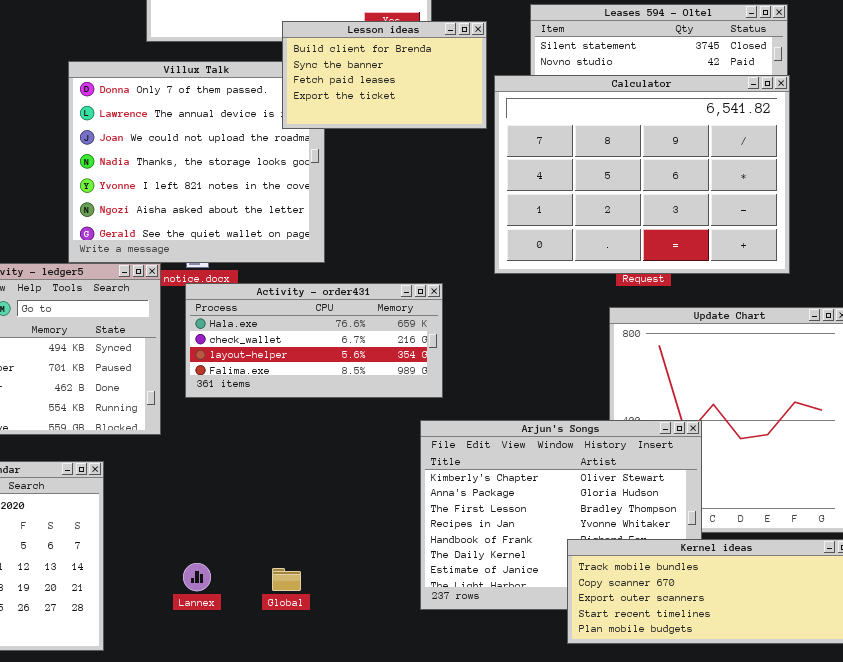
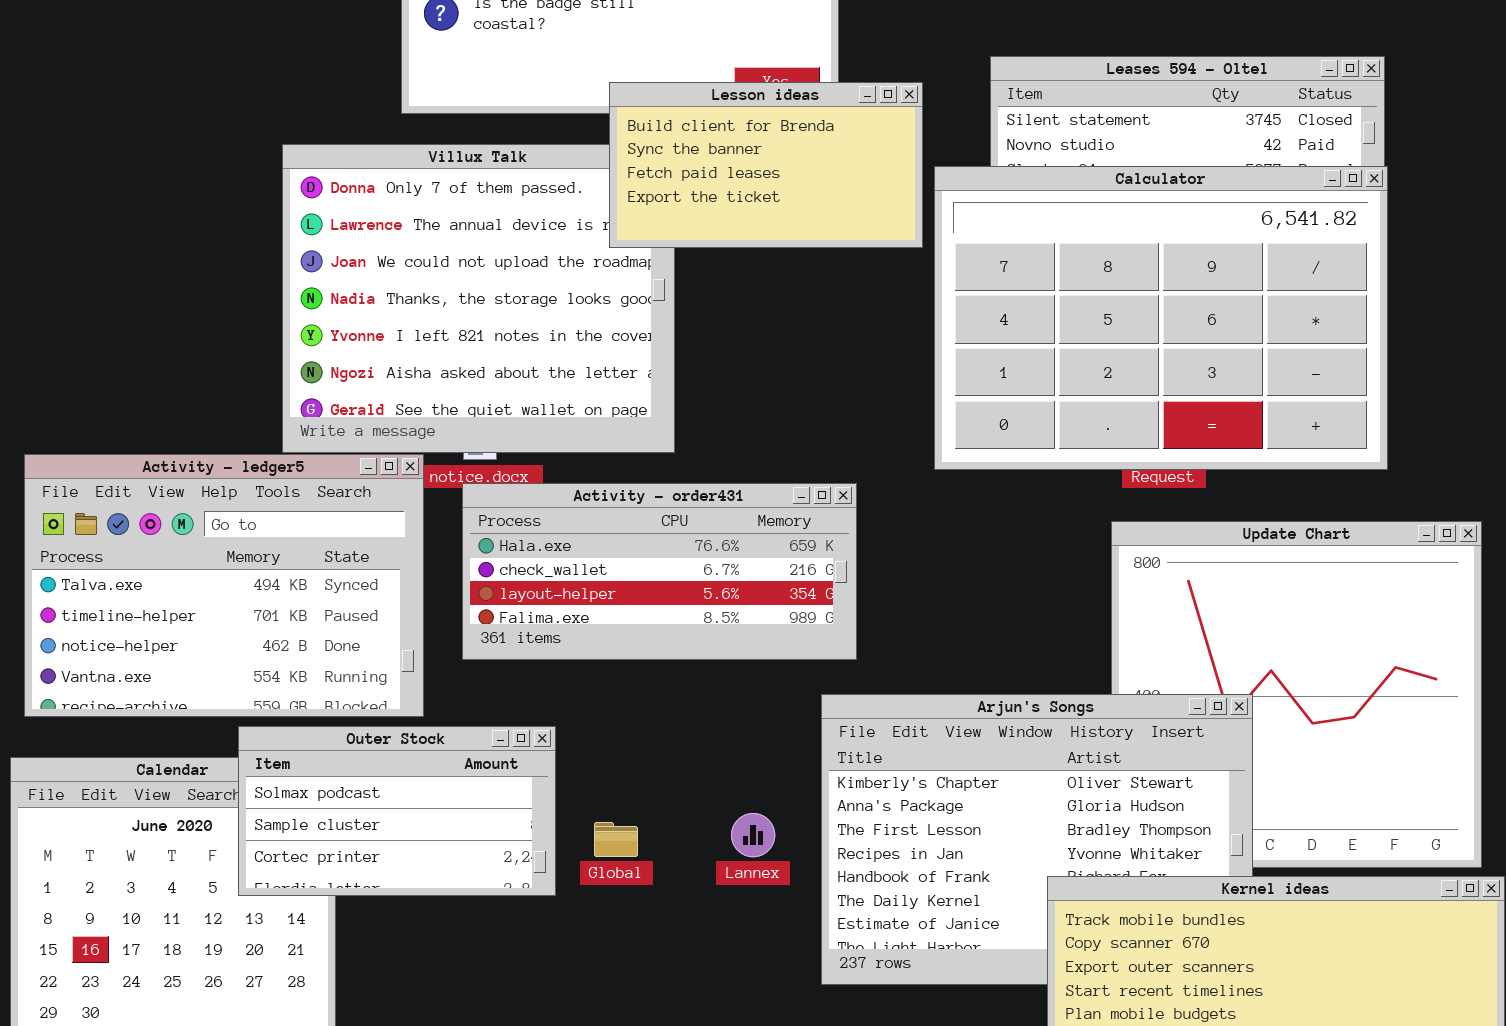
Outer Stock: none -> [238,726,556,896], opened
Lannex: [183,563,211,591] -> [731,813,775,857], moved
Global: [272,568,301,591] -> [594,822,638,857], moved

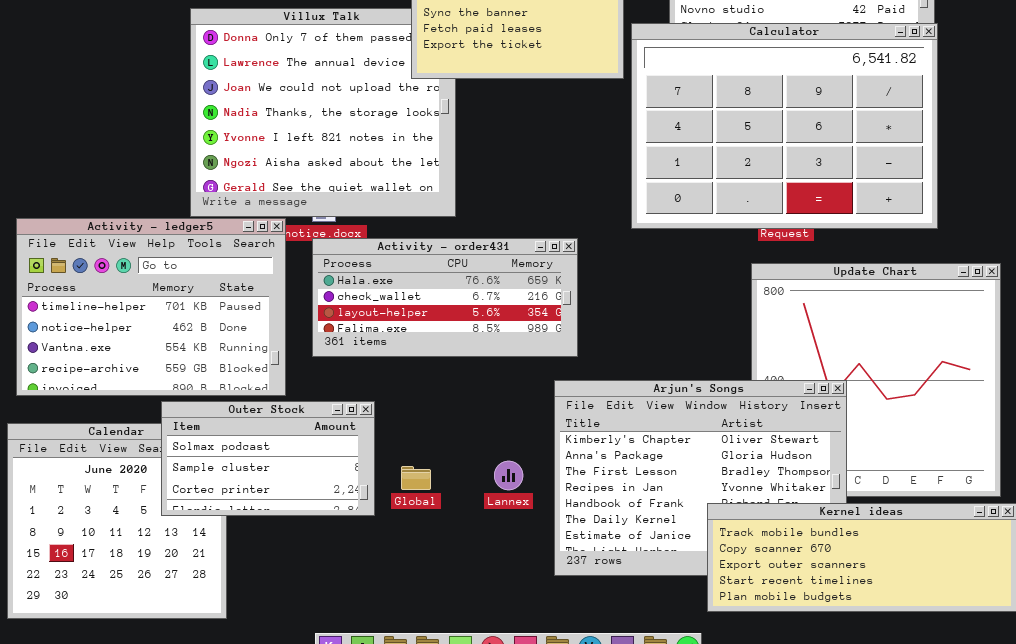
Activity - ledger5: [24,454,424,717] -> [16,218,286,396], scrolled down 1 row

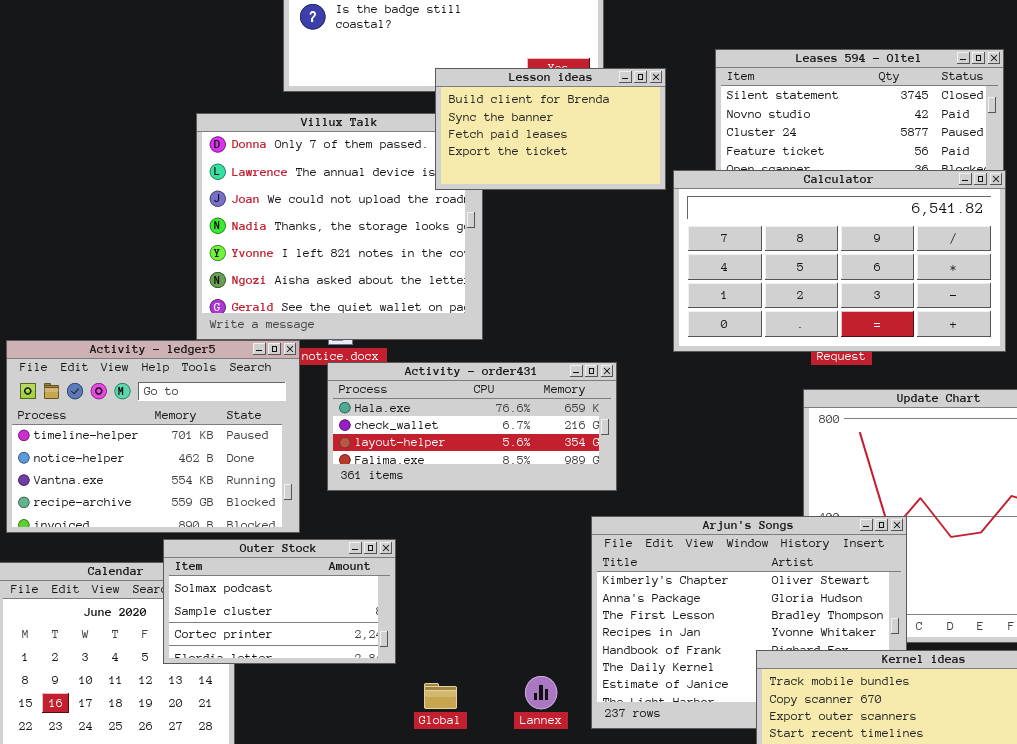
Calculator: [631,23,938,229] -> [673,170,1006,352], resized
Lannex: [494,461,523,490] -> [525,676,557,709], moved
Global: [401,466,431,490] -> [424,683,457,709], moved

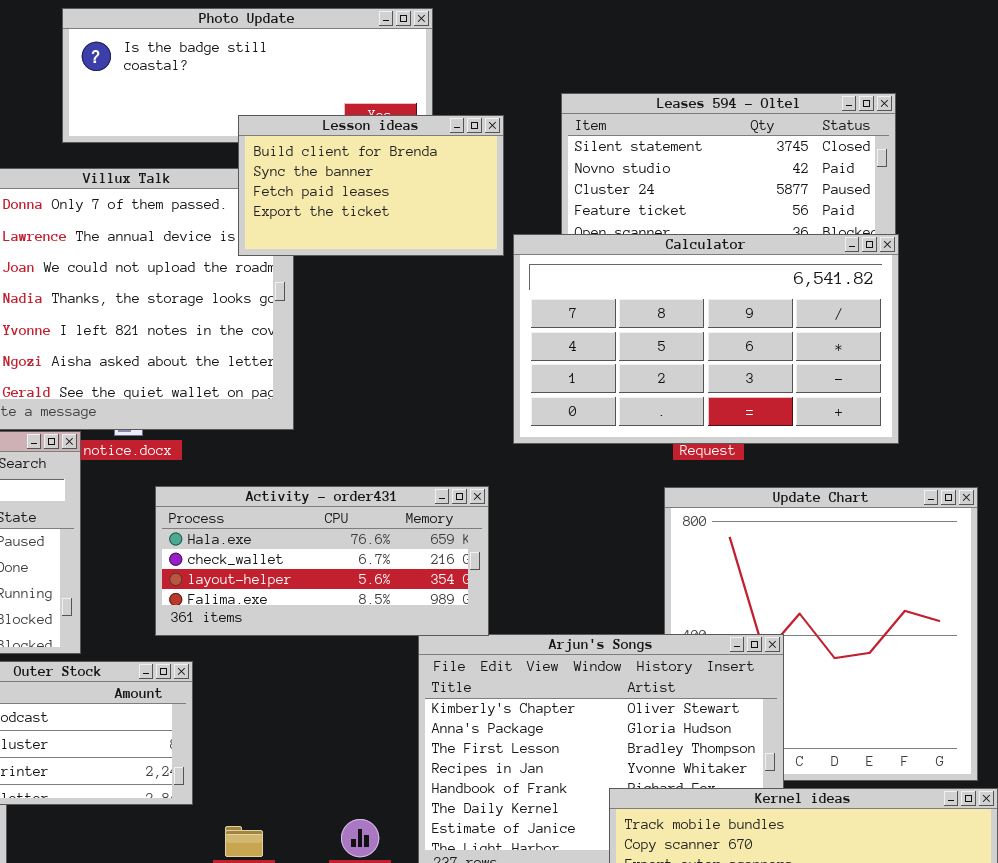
Activity - order431: [327,362,617,491] -> [155,486,489,636], moved

